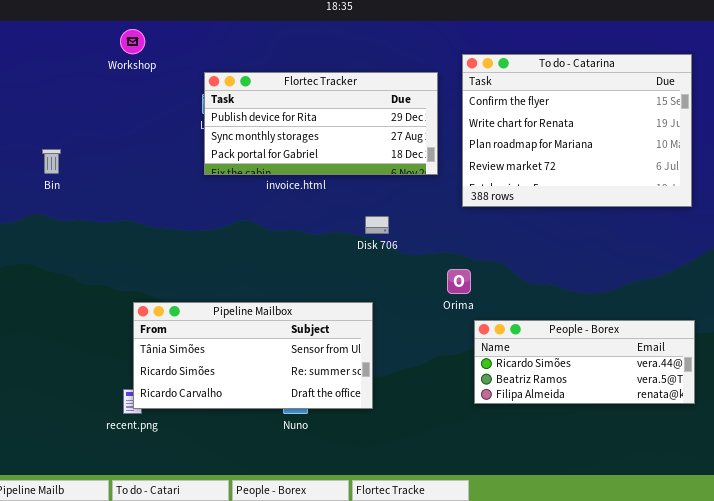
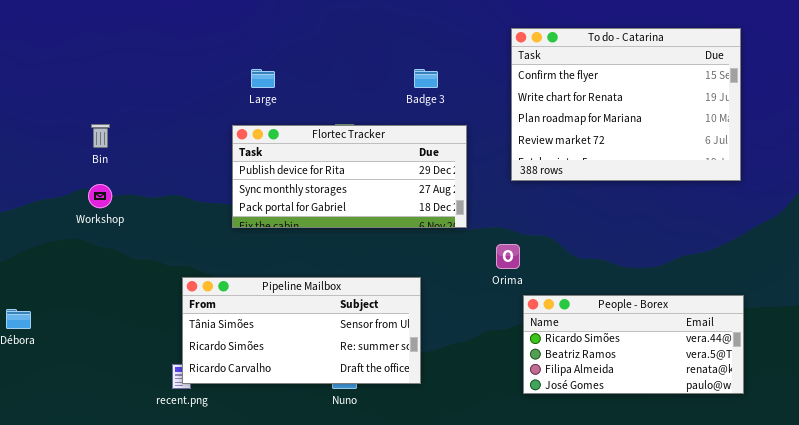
Workshop: [120,29,145,54] -> [88,184,112,208], moved
Flortec Tracker: [204,72,438,175] -> [232,125,467,228], moved
People - Borex: [474,320,695,404] -> [523,295,744,394], resized

